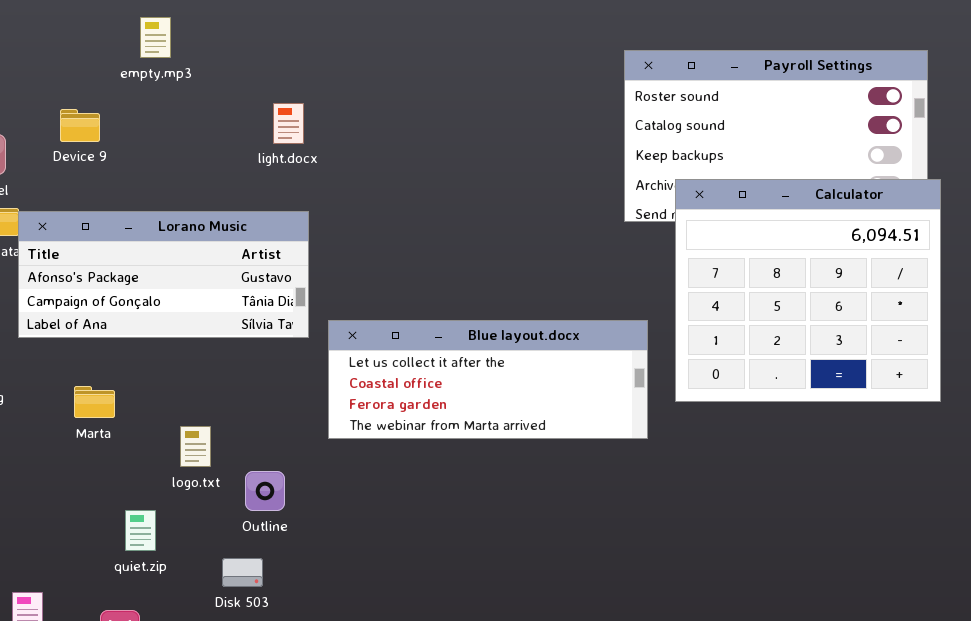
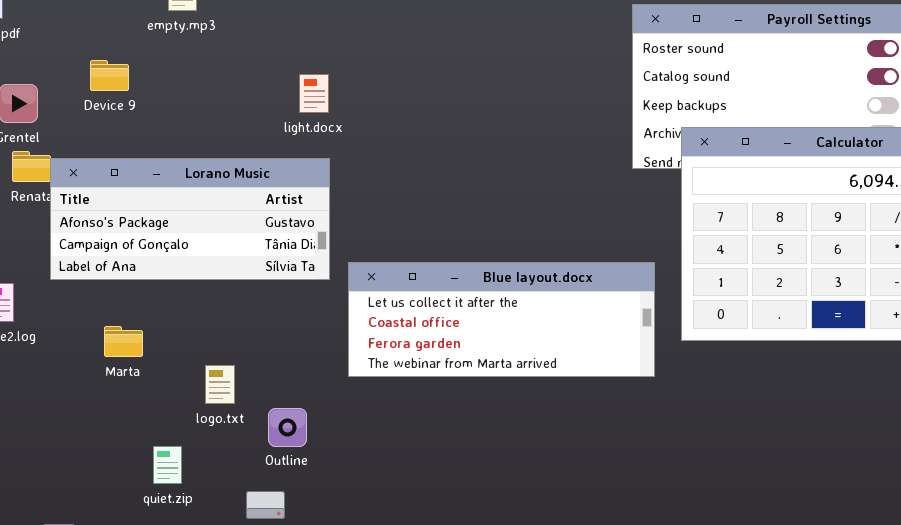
light.docx: [273,103,304,144] -> [299,74,329,113], moved

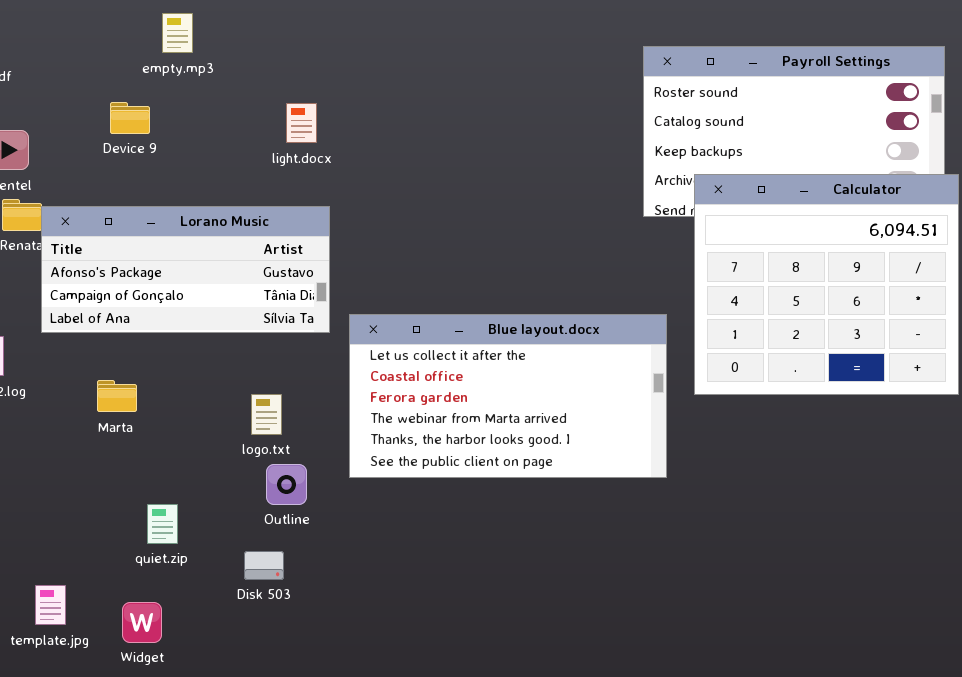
Device 9: [90,60,129,91] -> [110,102,150,134], moved
light.docx: [299,74,329,113] -> [286,103,317,143], moved
Blue layout.docx: [348,262,655,377] -> [349,314,667,478], resized
logo.txt: [205,365,235,404] -> [251,394,282,435], moved

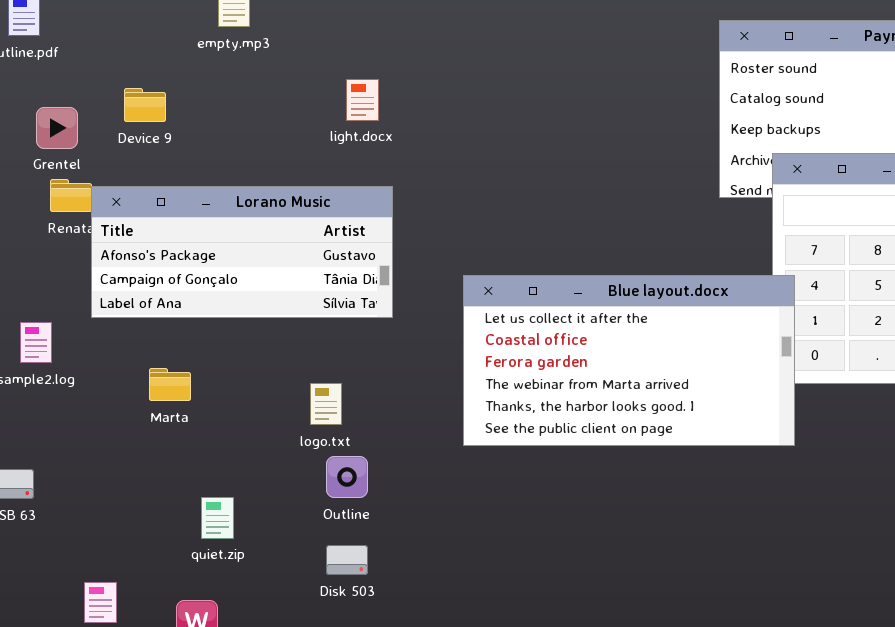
Device 9: [110,102,150,134] -> [124,88,166,122], moved
Blue layout.docx: [349,314,667,478] -> [463,275,795,446], moved
Disk 503: [244,551,284,580] -> [326,545,368,575], moved

